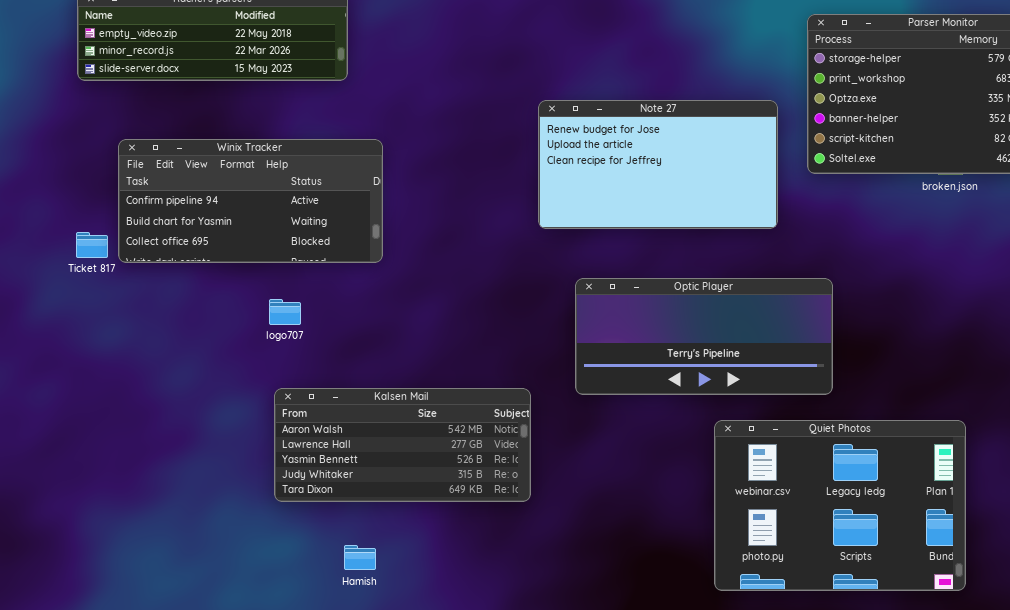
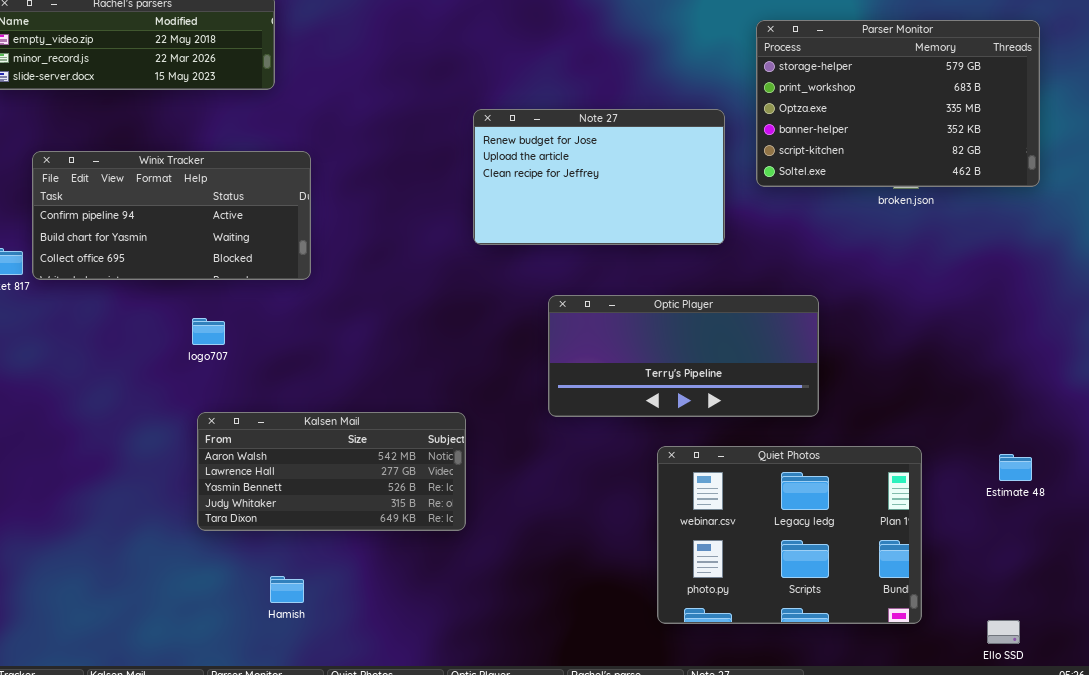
Optic Player: [575,278,833,395] -> [548,295,819,417], moved

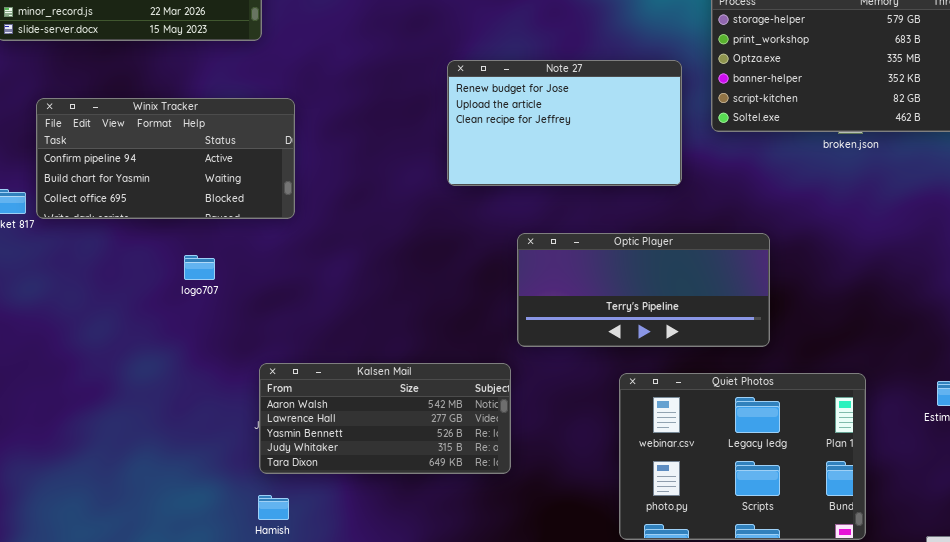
Kalsen Mail: [197,412,466,531] -> [259,363,511,474], moved

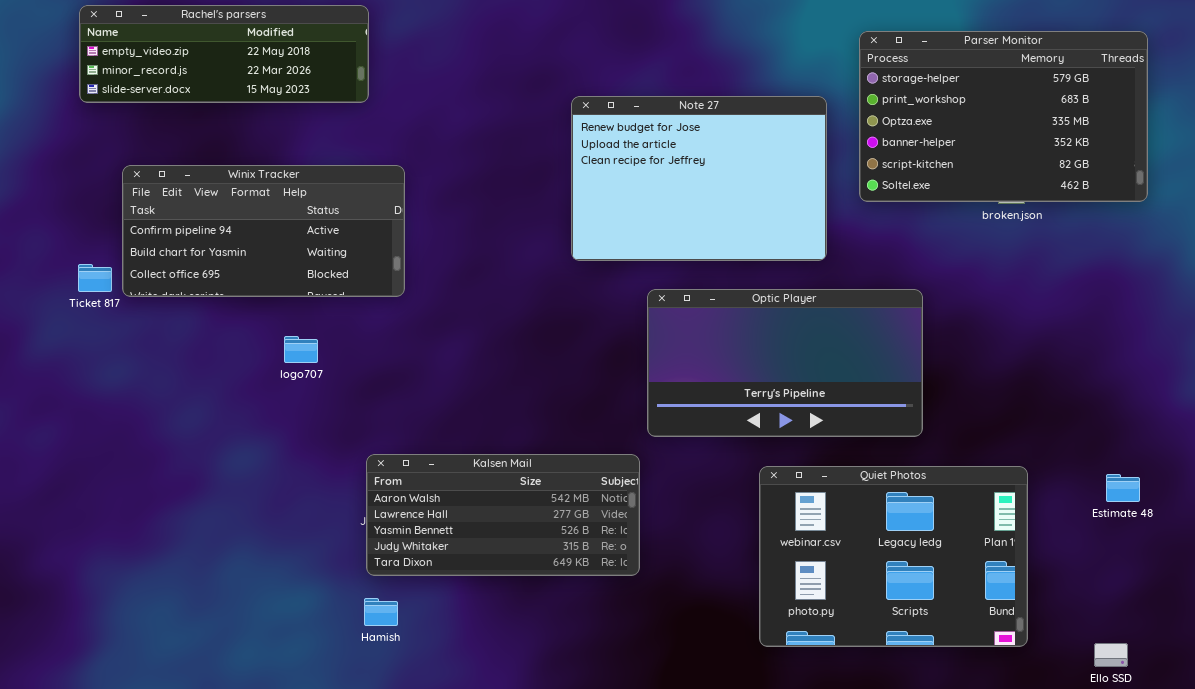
Note 27: [447,60,682,186] -> [571,96,827,261], resized
Optic Player: [517,233,770,347] -> [647,289,923,437], resized

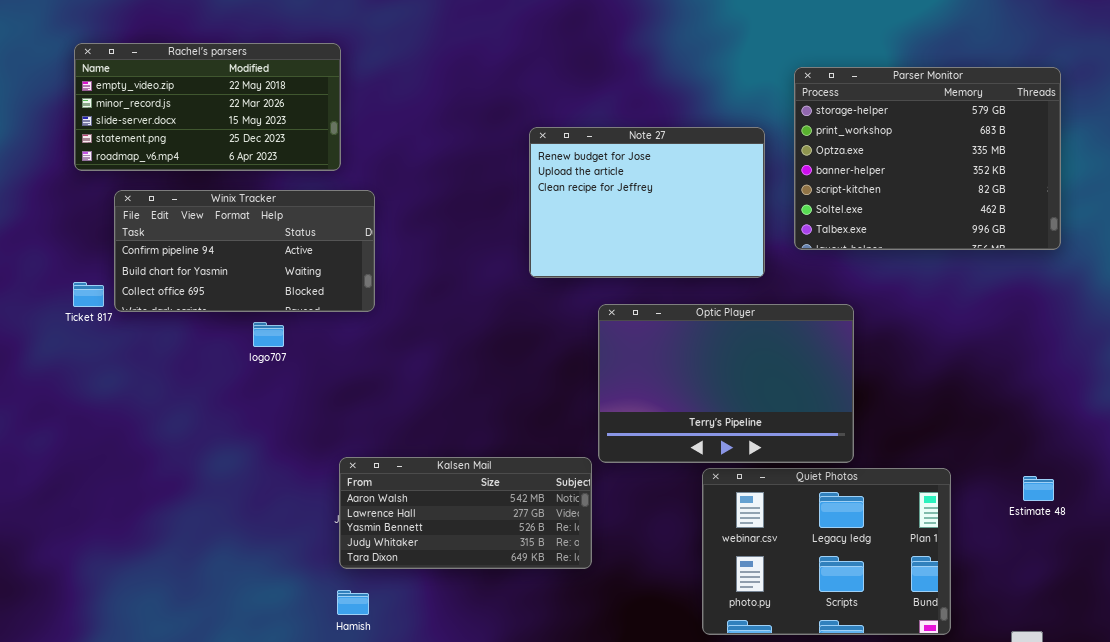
Rachel's parsers: [79,5,369,103] -> [74,43,341,171], resized
Parser Monitor: [859,31,1148,202] -> [794,67,1061,250], resized
Optic Player: [647,289,923,437] -> [598,304,854,463], resized
logo707: [284,336,318,363] -> [253,322,284,347], moved

